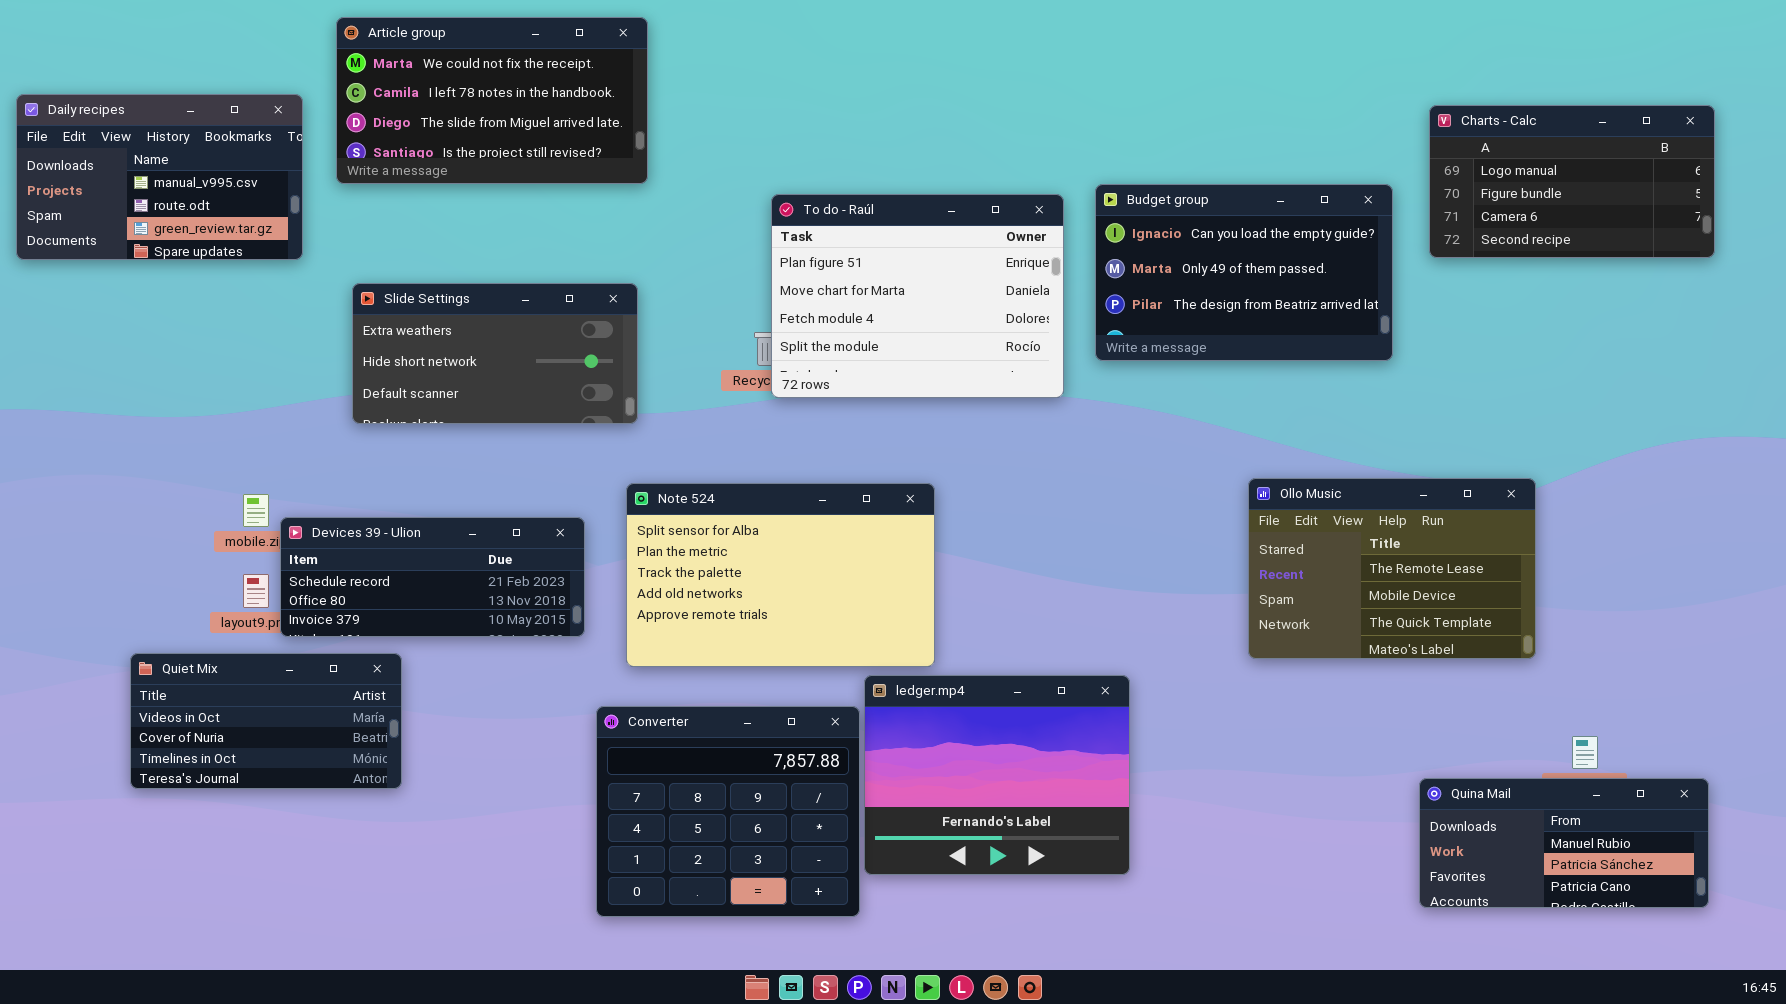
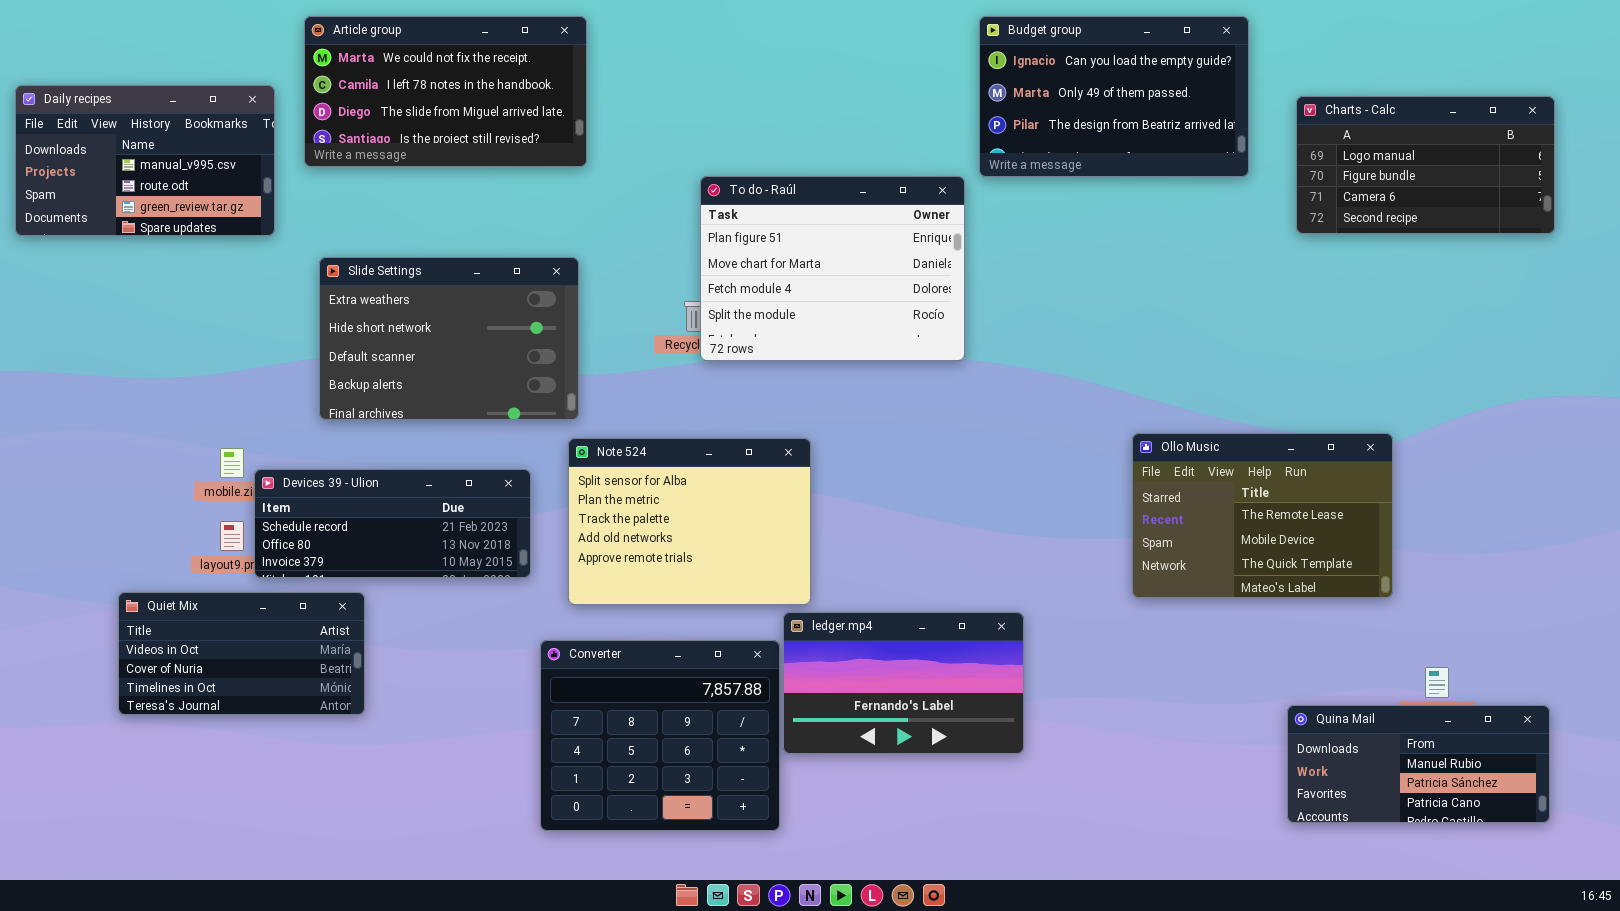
Budget group: [1095,184,1393,361] -> [979,16,1249,177], moved
Slide Settings: [352,283,638,424] -> [319,257,579,420], resized
Note 524: [626,483,935,667] -> [568,438,811,605], resized
ledger.mp4: [864,675,1130,875] -> [783,612,1024,754], resized

